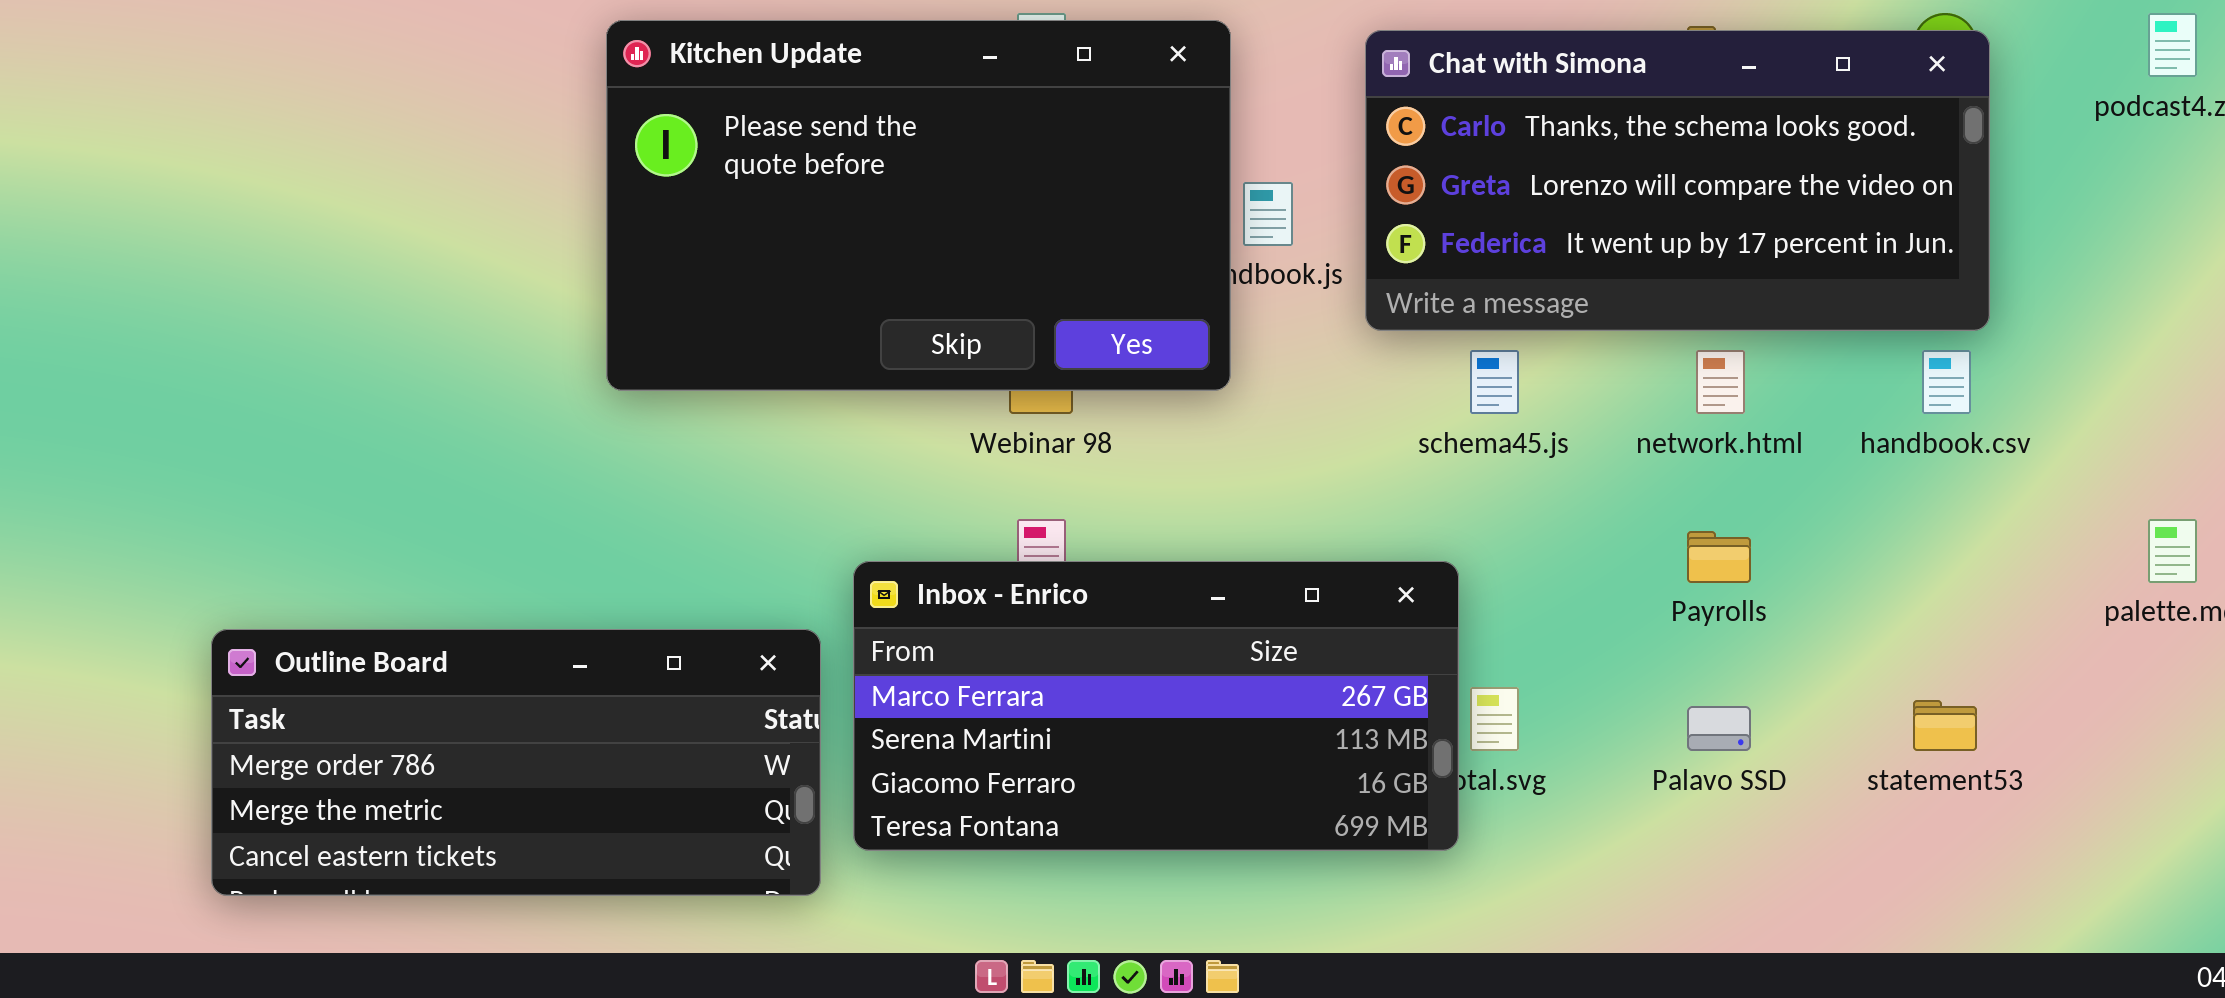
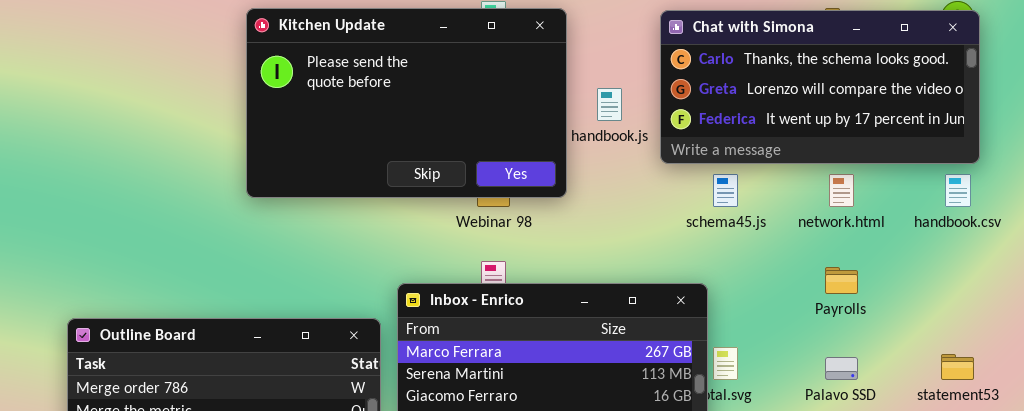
Kitchen Update: [606,20,1231,391] -> [246,8,567,198], moved

